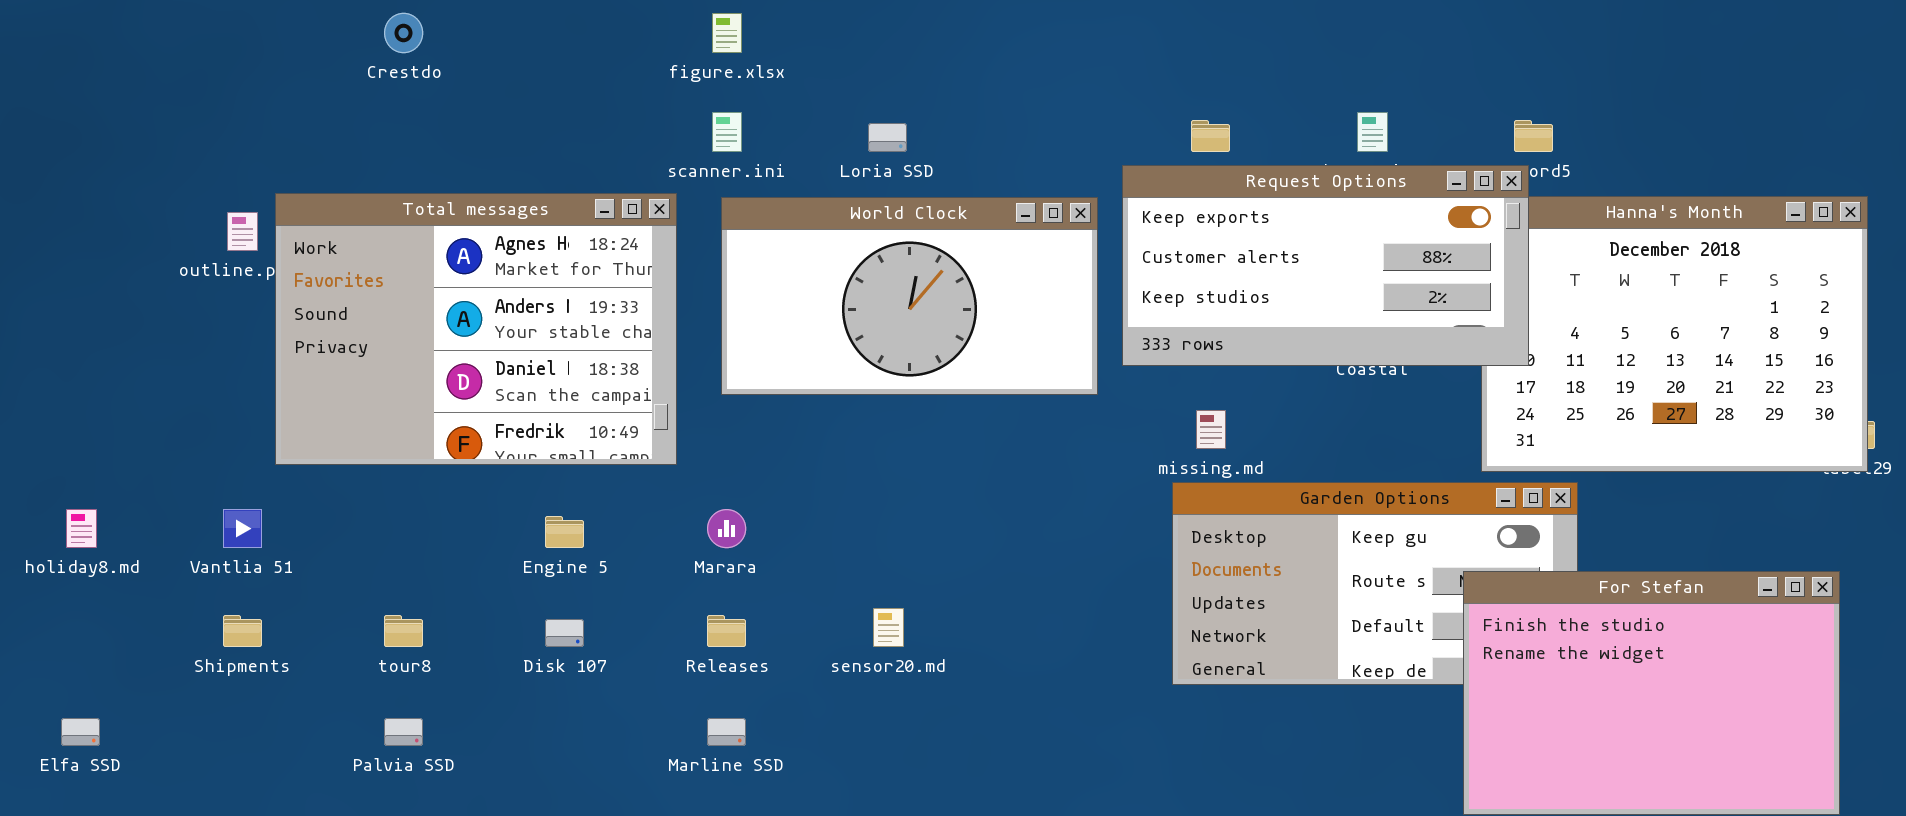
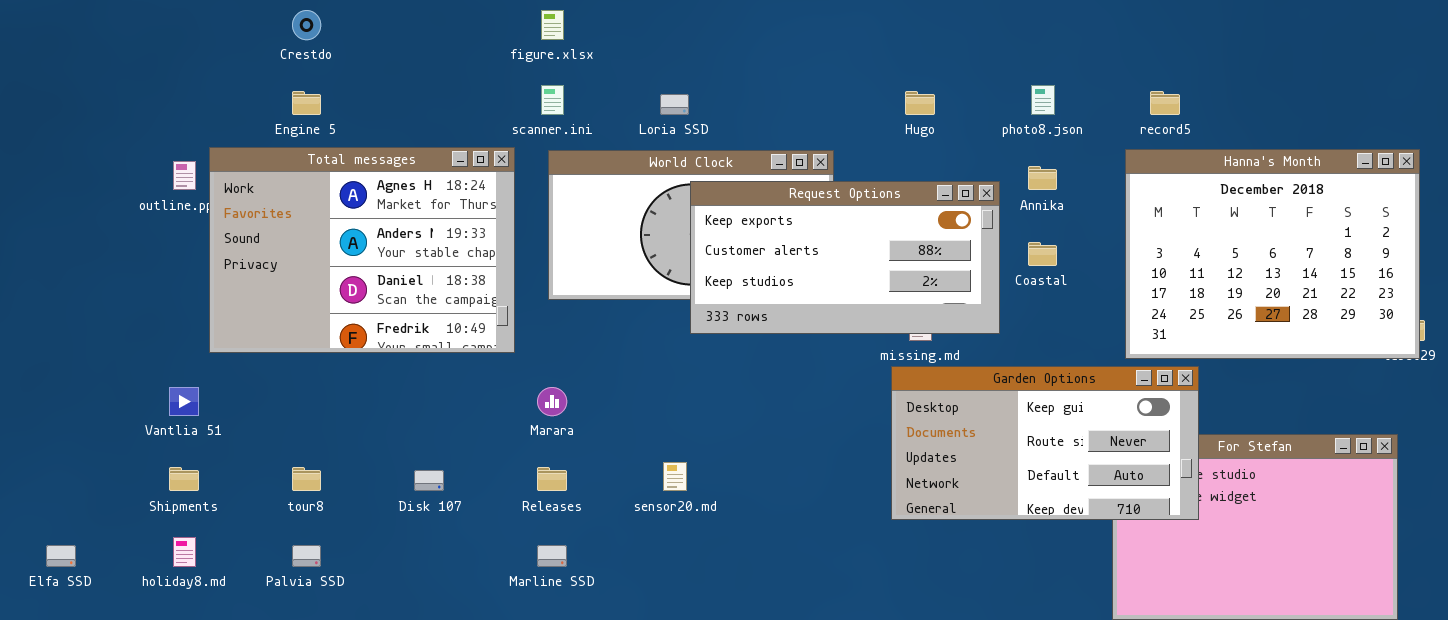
Request Options: [1122,165,1529,366] -> [690,181,1000,334], moved
Garden Options: [1172,482,1578,685] -> [891,366,1199,520], raised
holiday8.md: [66,509,97,548] -> [173,537,196,567], moved
Engine 5: [545,516,584,548] -> [292,91,321,115], moved

